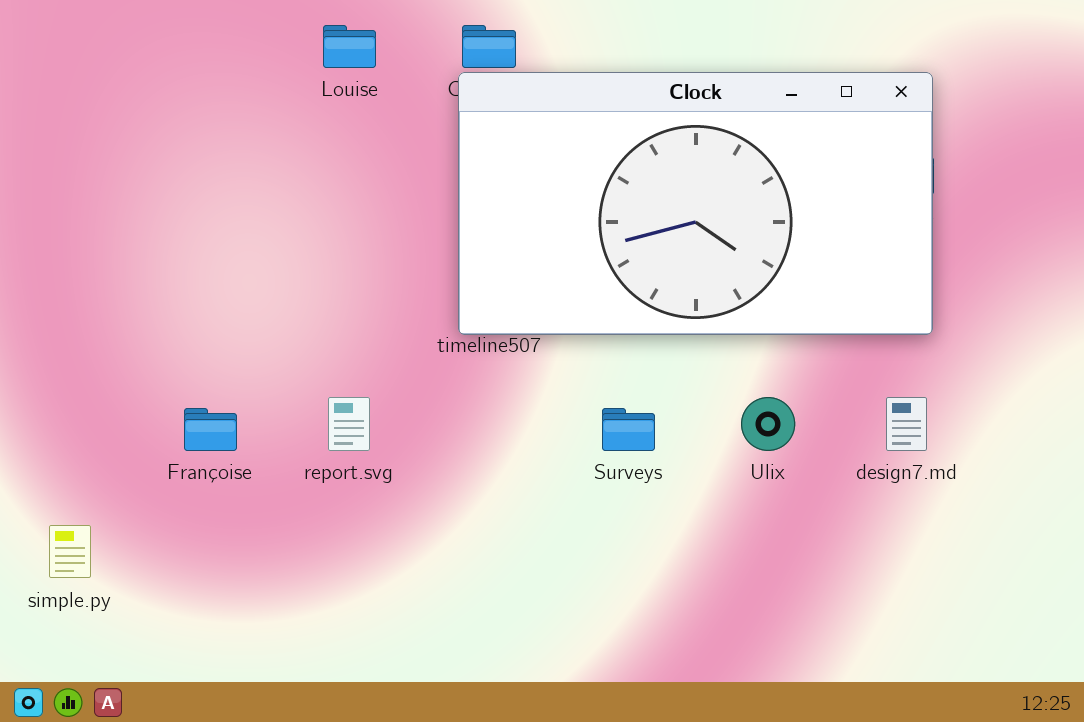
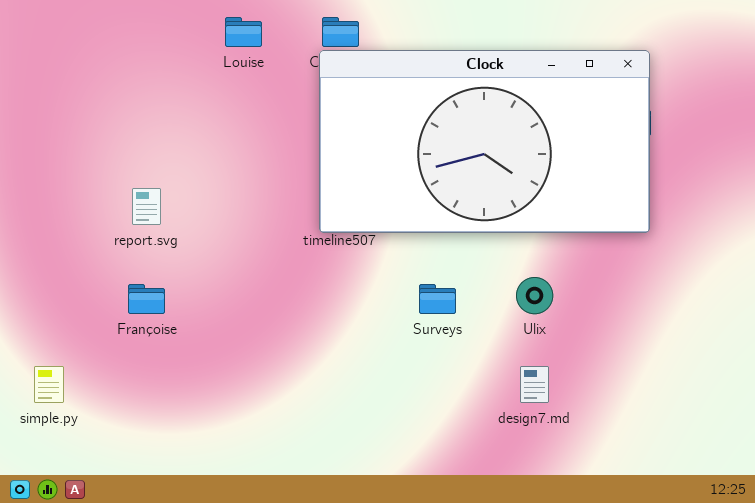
report.svg: [328,397,370,451] -> [132,188,161,225], moved
design7.md: [886,397,927,451] -> [520,366,549,403], moved

